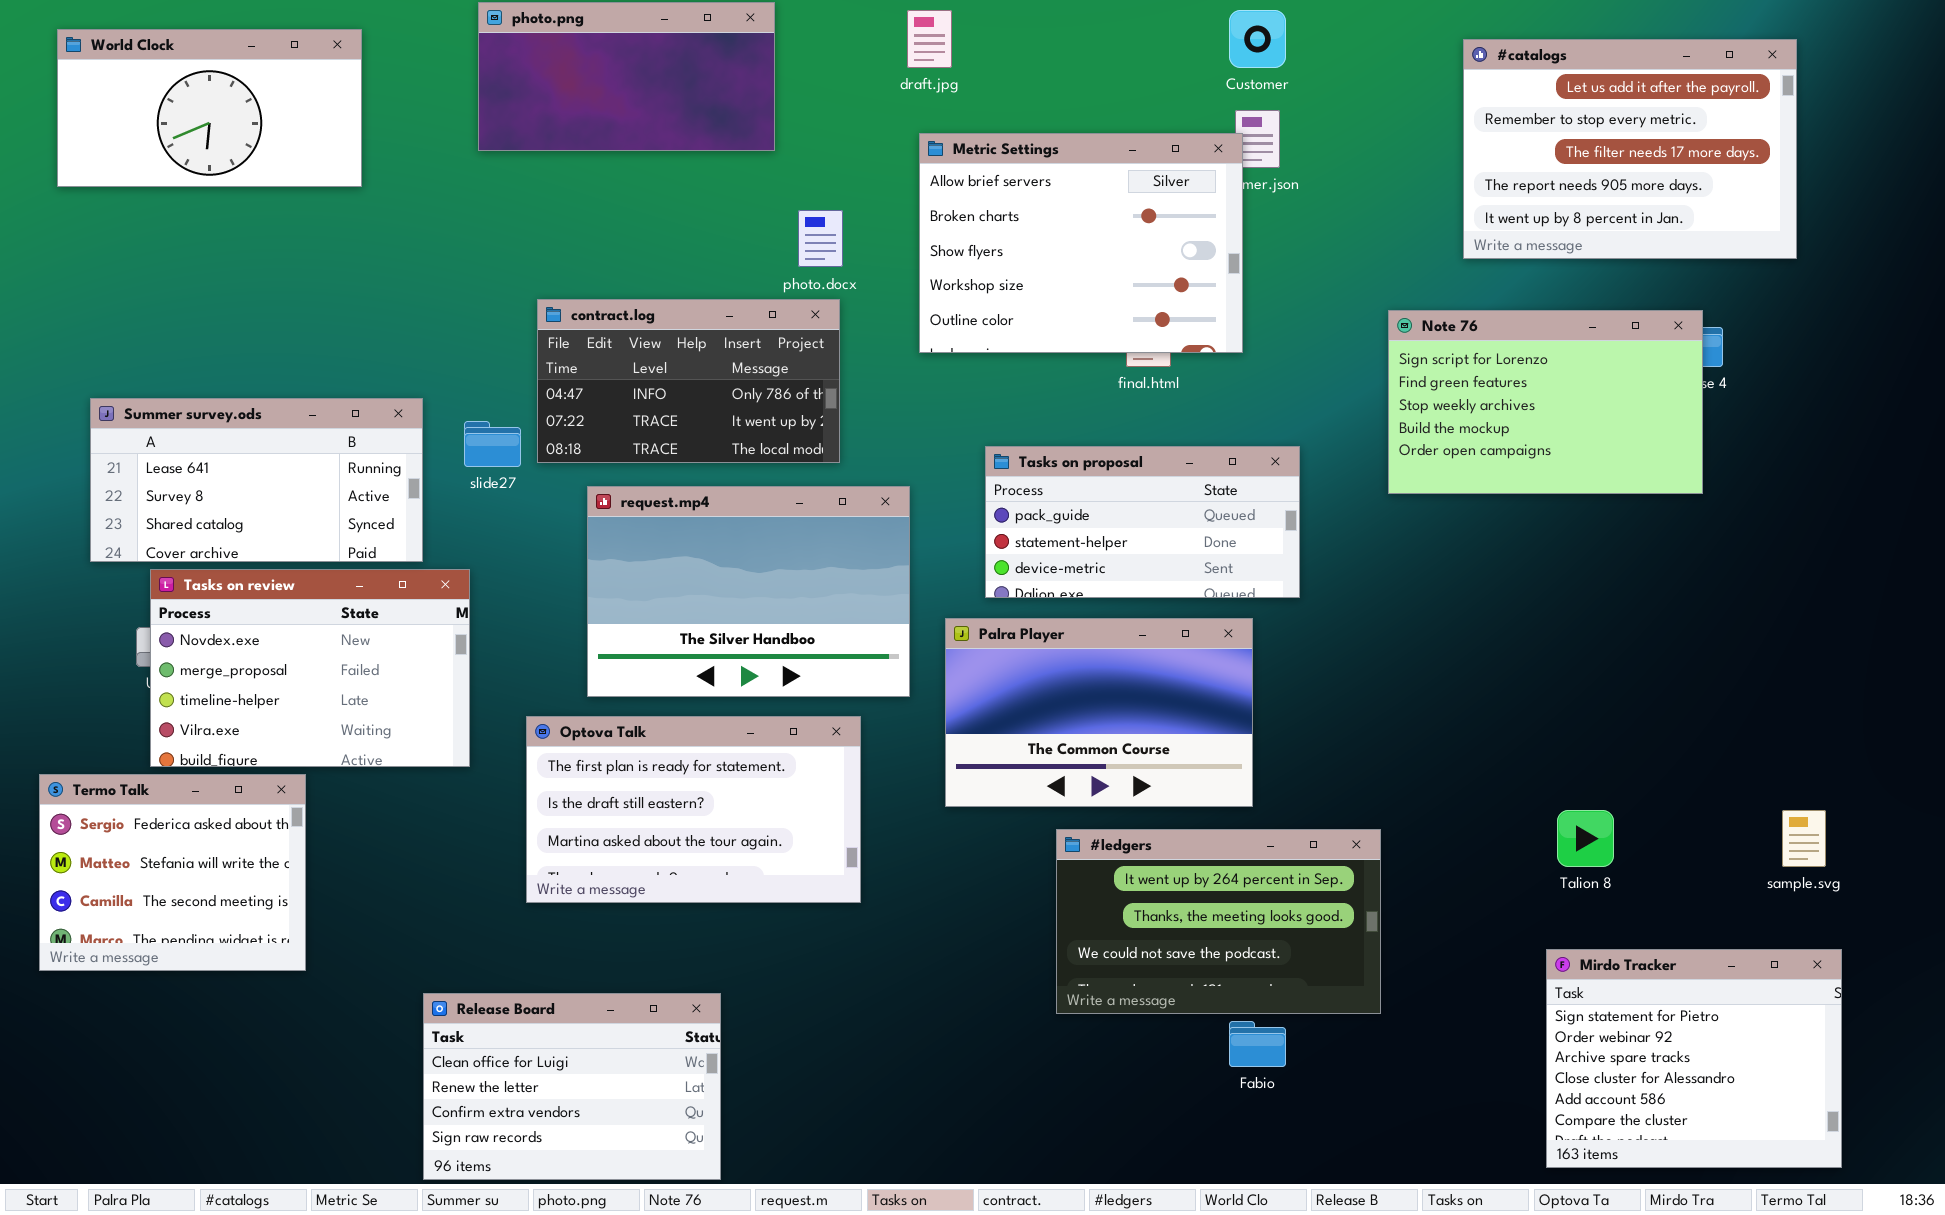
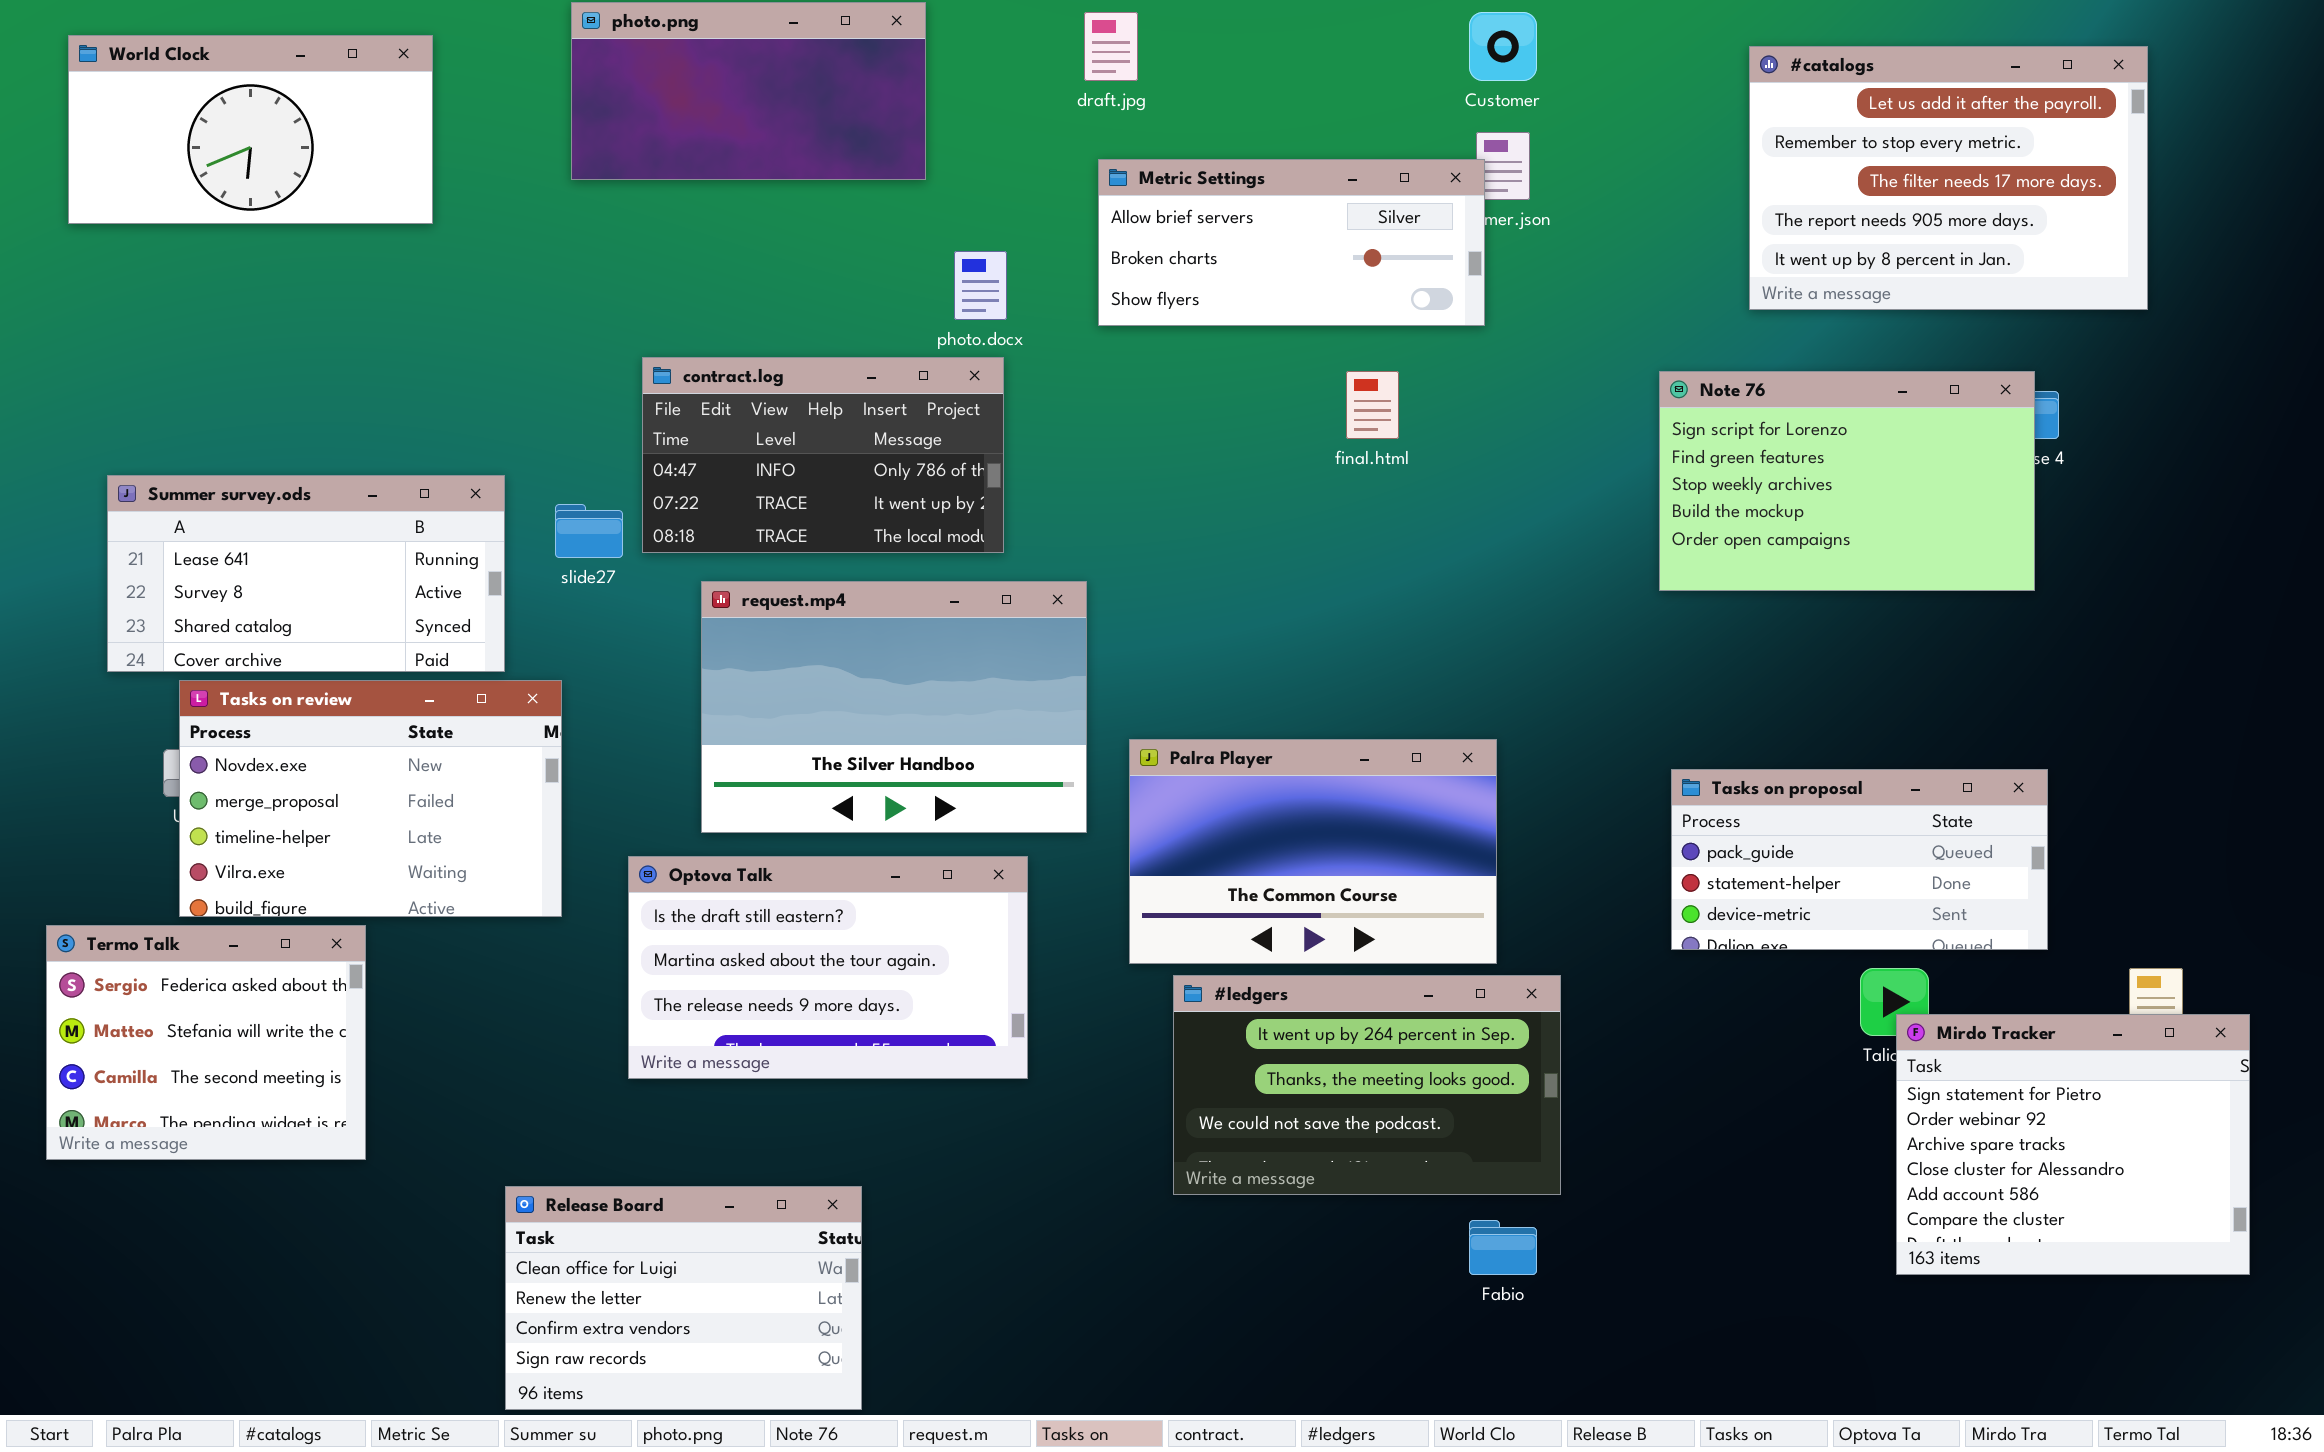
Metric Settings: [919,133,1243,353] -> [1098,159,1485,326], resized
Tasks on proposal: [985,446,1300,598] -> [1671,769,2048,950], moved
Optova Talk: [526,716,861,903] -> [628,856,1028,1079], scrolled down 1 row
#ledgers: [1056,829,1381,1014] -> [1173,975,1561,1195], moved
Mirdo Tracker: [1546,949,1842,1168] -> [1896,1014,2250,1275], moved

